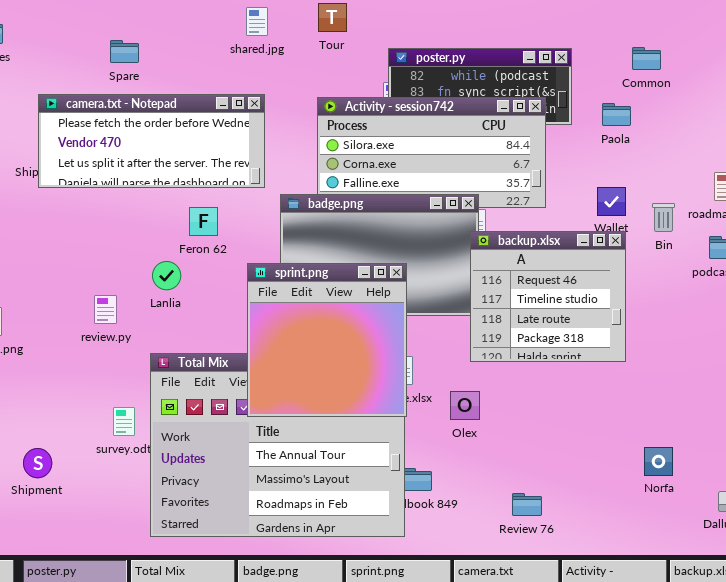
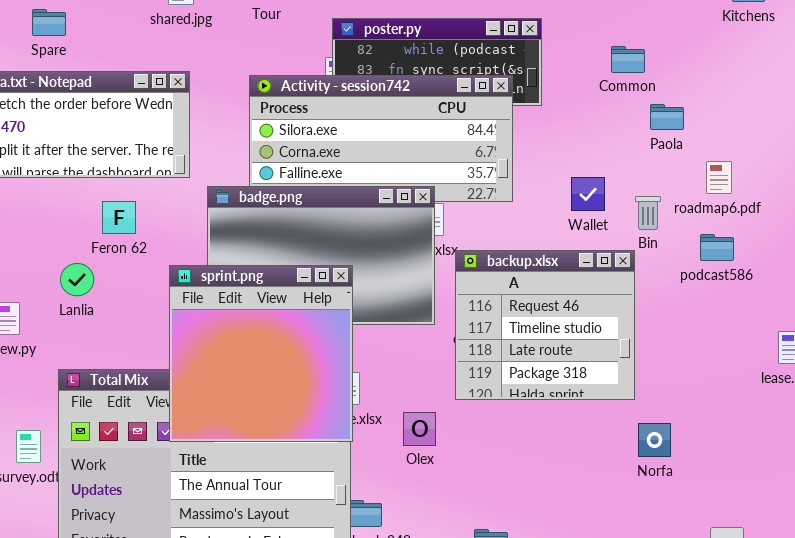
Spare: [110,40,139,63] -> [32,9,66,36], moved
Common: [632,47,661,70] -> [611,46,645,73], moved
Paola: [602,103,631,126] -> [650,104,684,130], moved
backup.xlsx: [470,231,626,362] -> [455,250,635,400], moved
Norfa: [644,447,673,476] -> [638,423,671,457], moved

